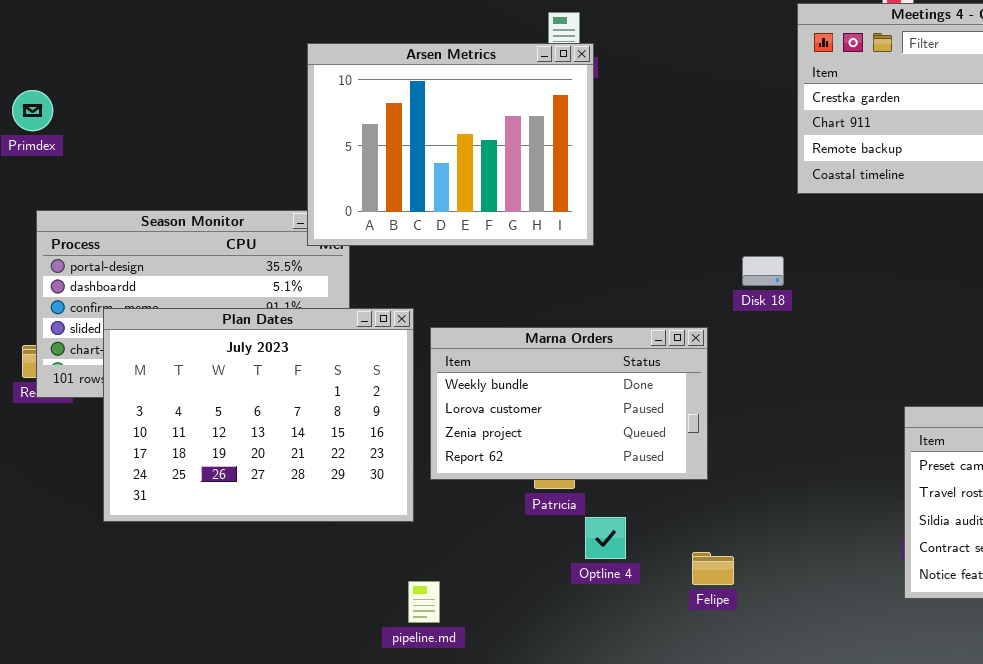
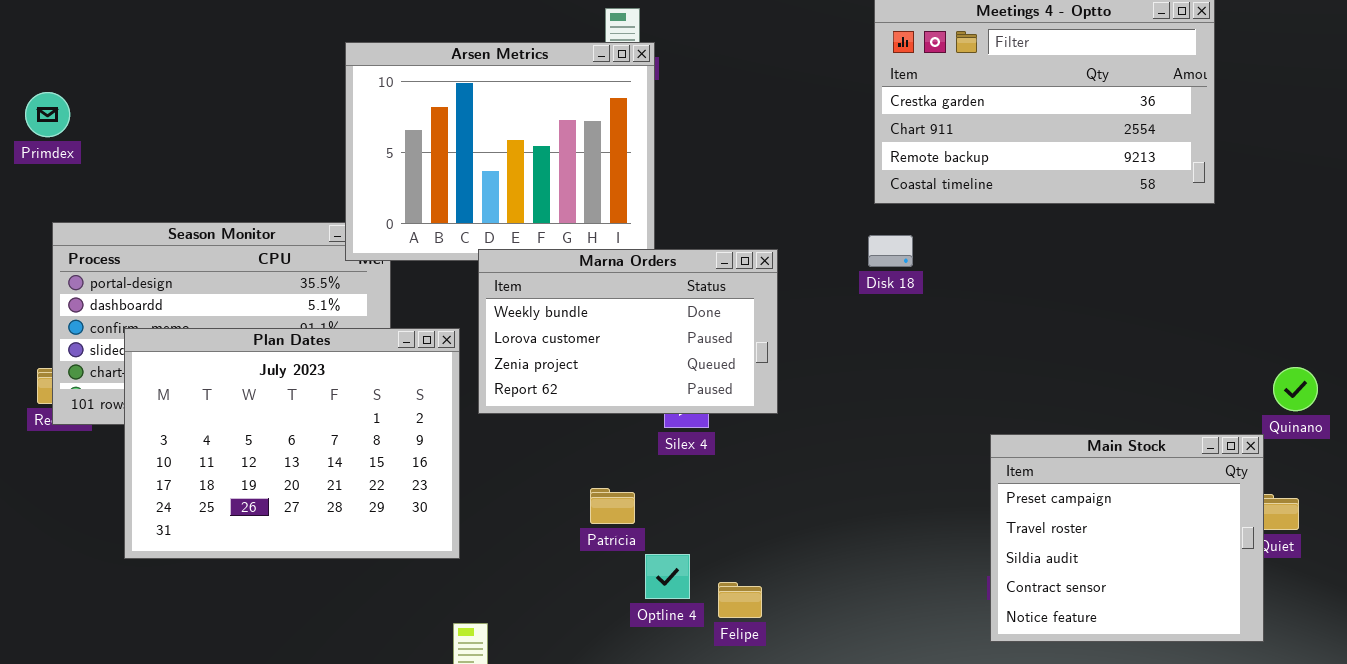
Disk 18: [742,256,784,286] -> [868,235,913,267], moved
Marna Orders: [430,327,708,480] -> [478,249,778,414], moved
Felipe: [692,552,734,585] -> [718,582,762,618], moved

